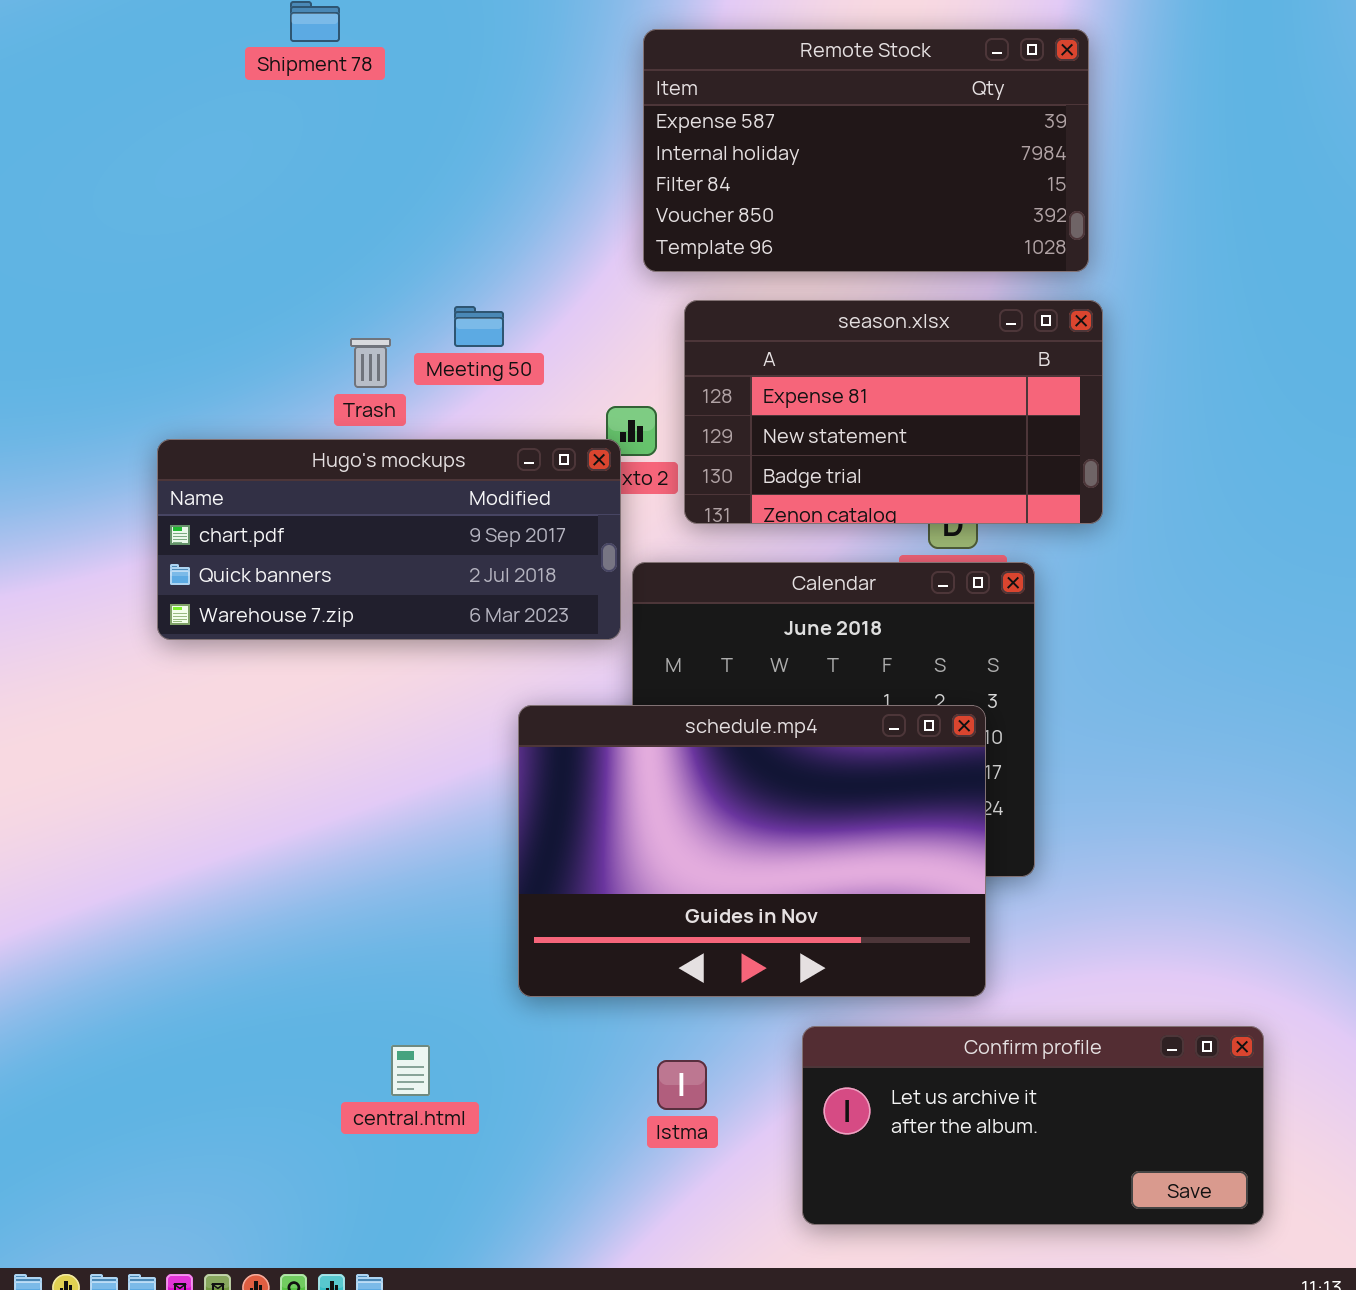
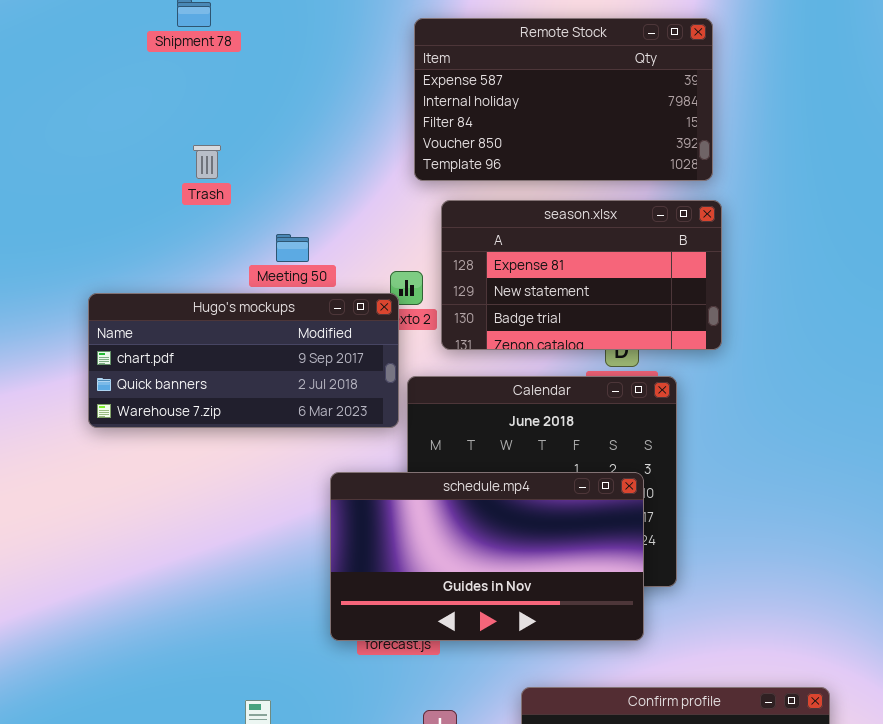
Meeting 50: [454,306,504,347] -> [276,234,309,262], moved
Trash: [350,338,391,388] -> [193,145,221,179], moved
schedule.mp4: [518,705,986,997] -> [330,472,644,641], resized

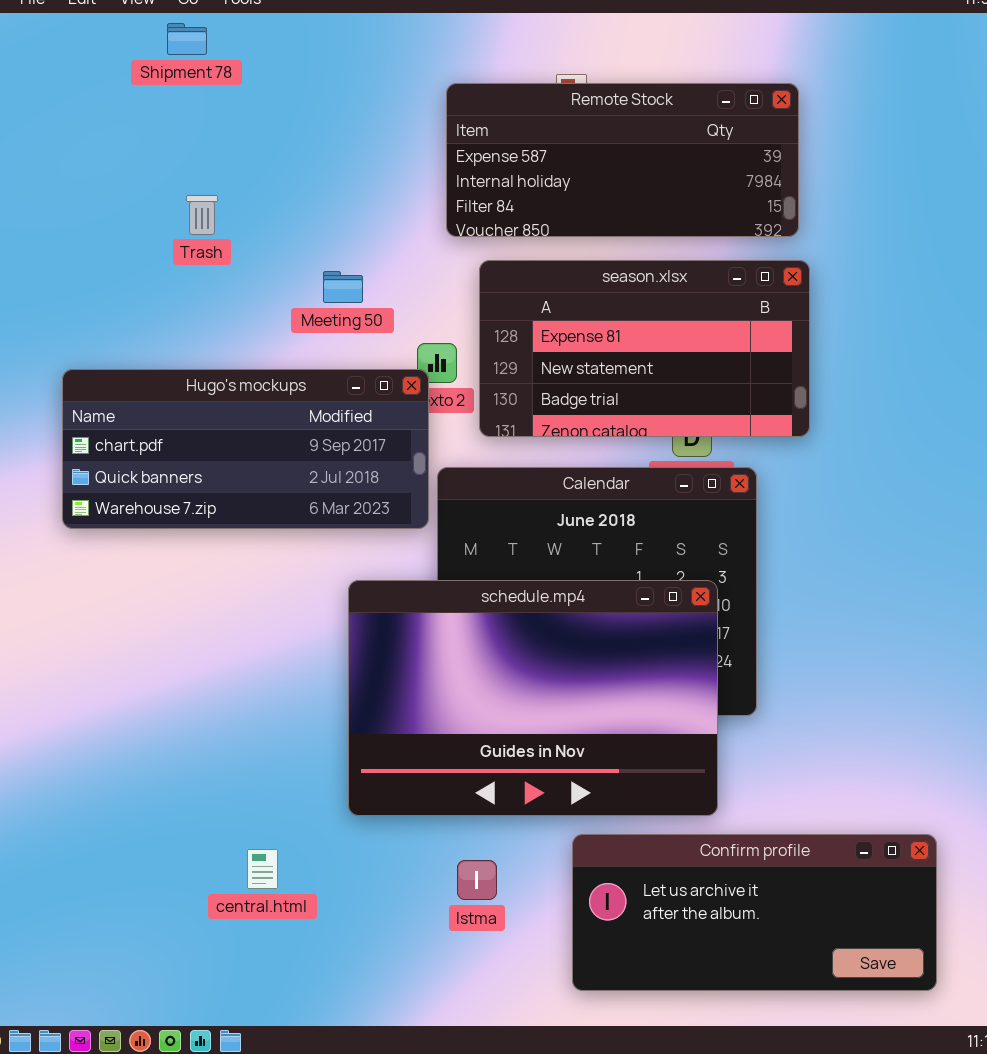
Remote Stock: [414,18,713,181] -> [446,83,799,237], resized
Meeting 50: [276,234,309,262] -> [323,271,363,303], moved
schedule.mp4: [330,472,644,641] -> [348,580,718,816], resized

